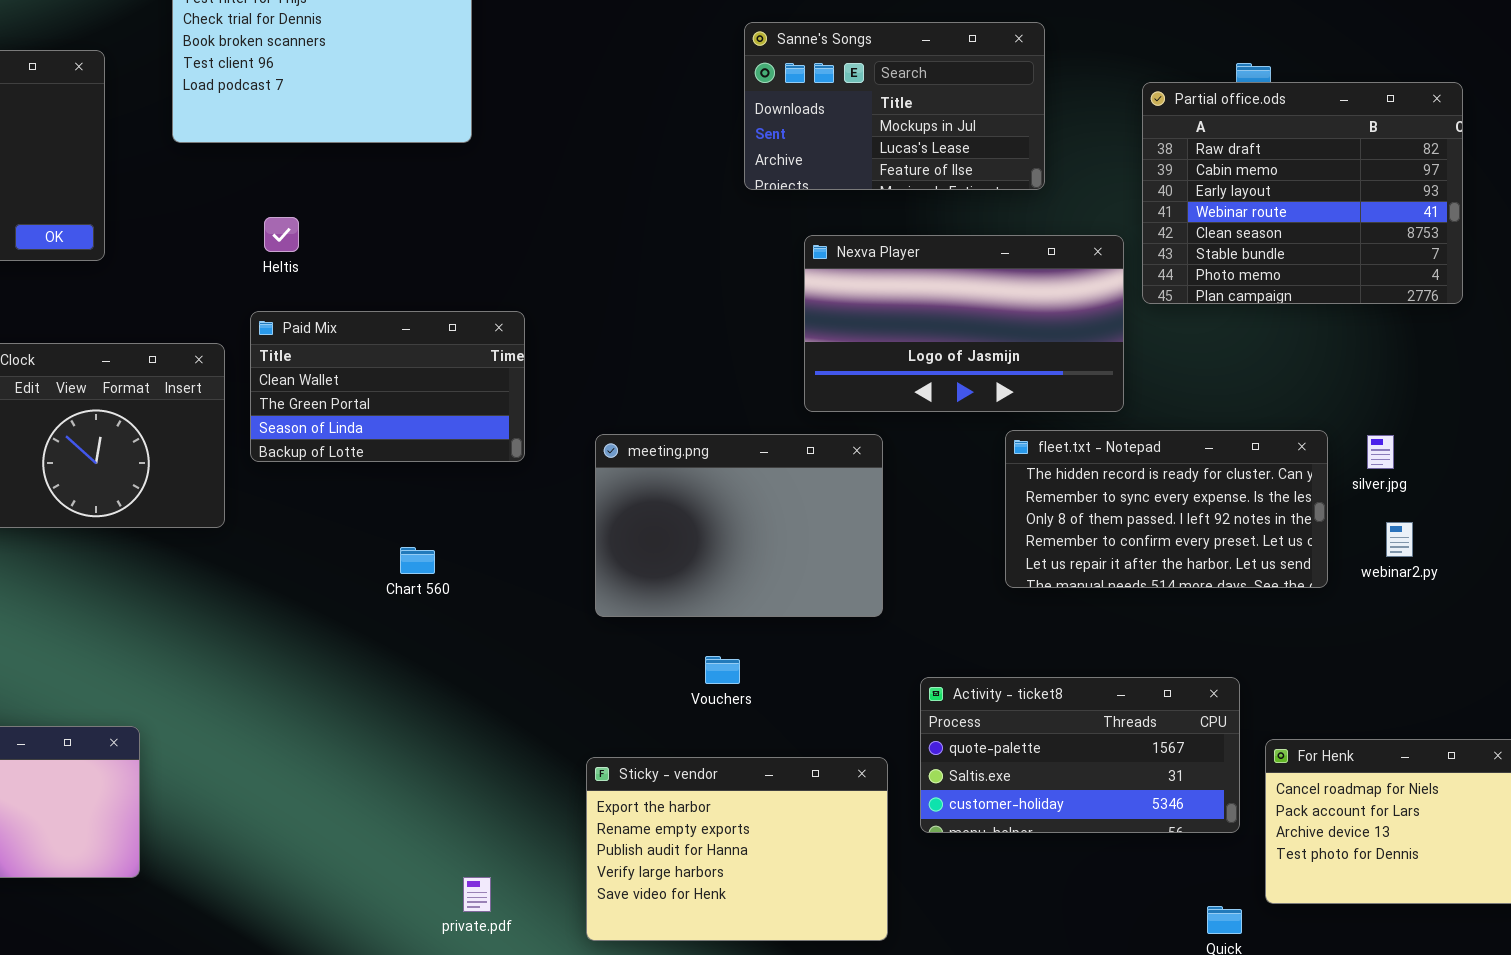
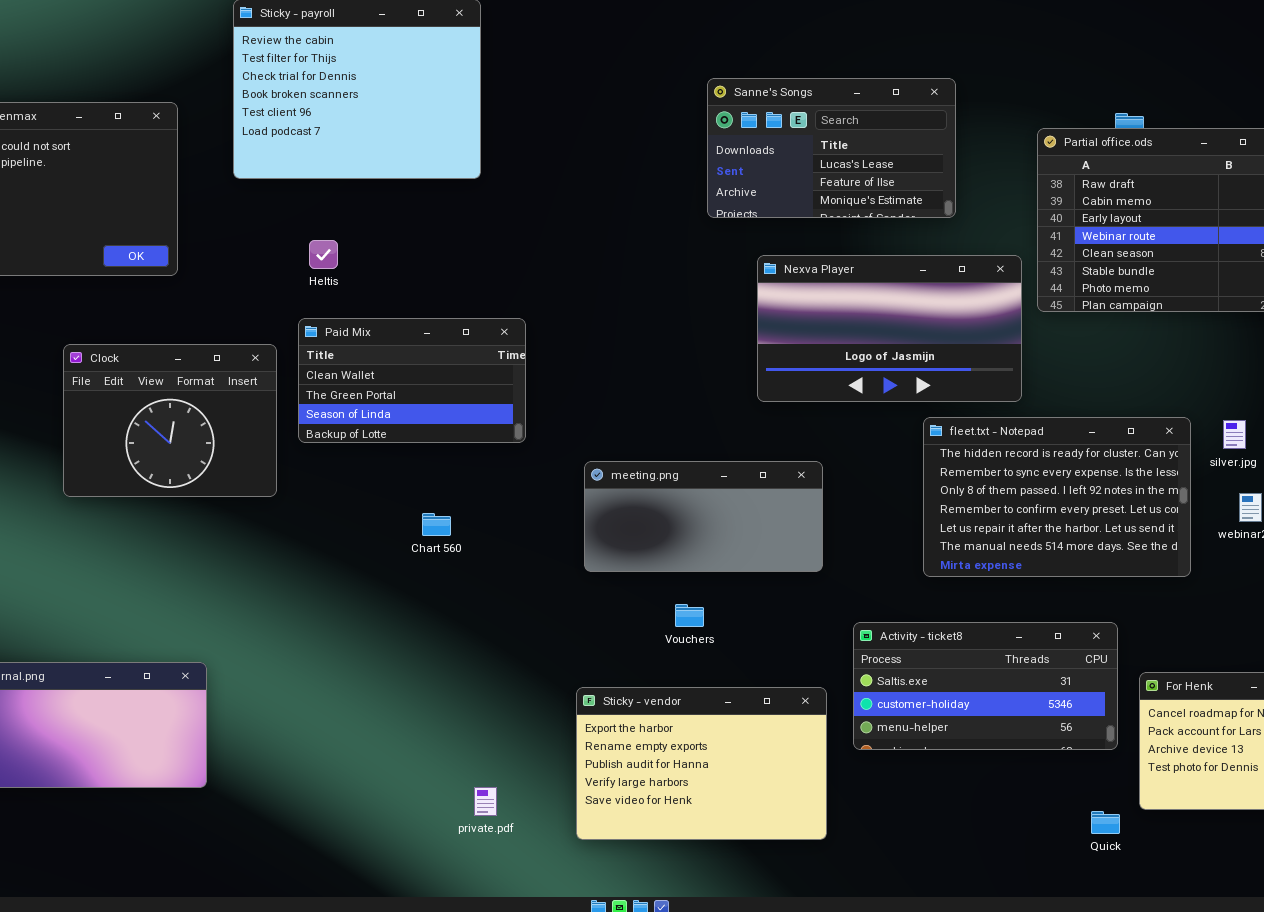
Sanne's Songs: [744,22,1045,190] -> [707,78,956,218], scrolled down 1 row
fleet.txt - Notepad: [1005,430,1328,588] -> [923,417,1191,577], resized
meeting.png: [595,434,883,617] -> [584,461,823,572], resized
Activity - ticket8: [920,677,1240,833] -> [853,622,1118,750], scrolled down 1 row

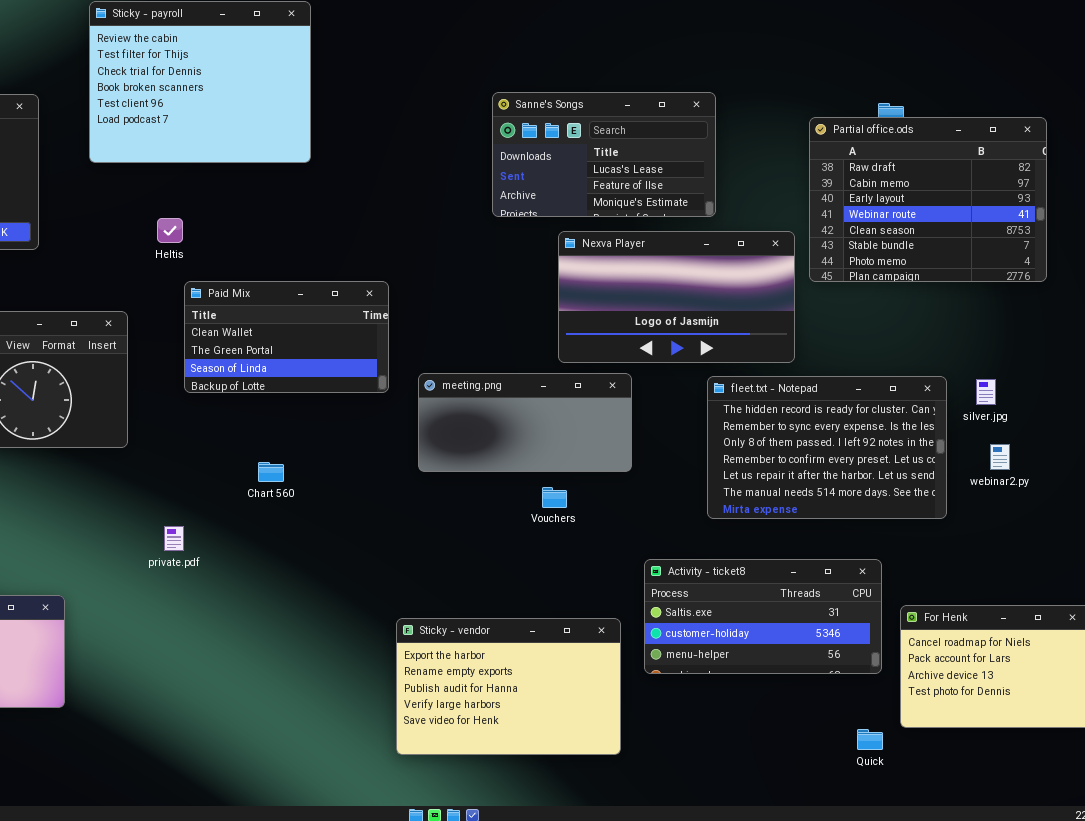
Sanne's Songs: [707,78,956,218] -> [492,92,716,217], moved
Paid Mix: [298,318,526,443] -> [184,281,389,393], moved
meeting.png: [584,461,823,572] -> [418,373,632,472], moved
Vouchers: [675,604,704,627] -> [542,487,567,508], moved
private.pdf: [474,787,497,816] -> [164,526,184,551], moved

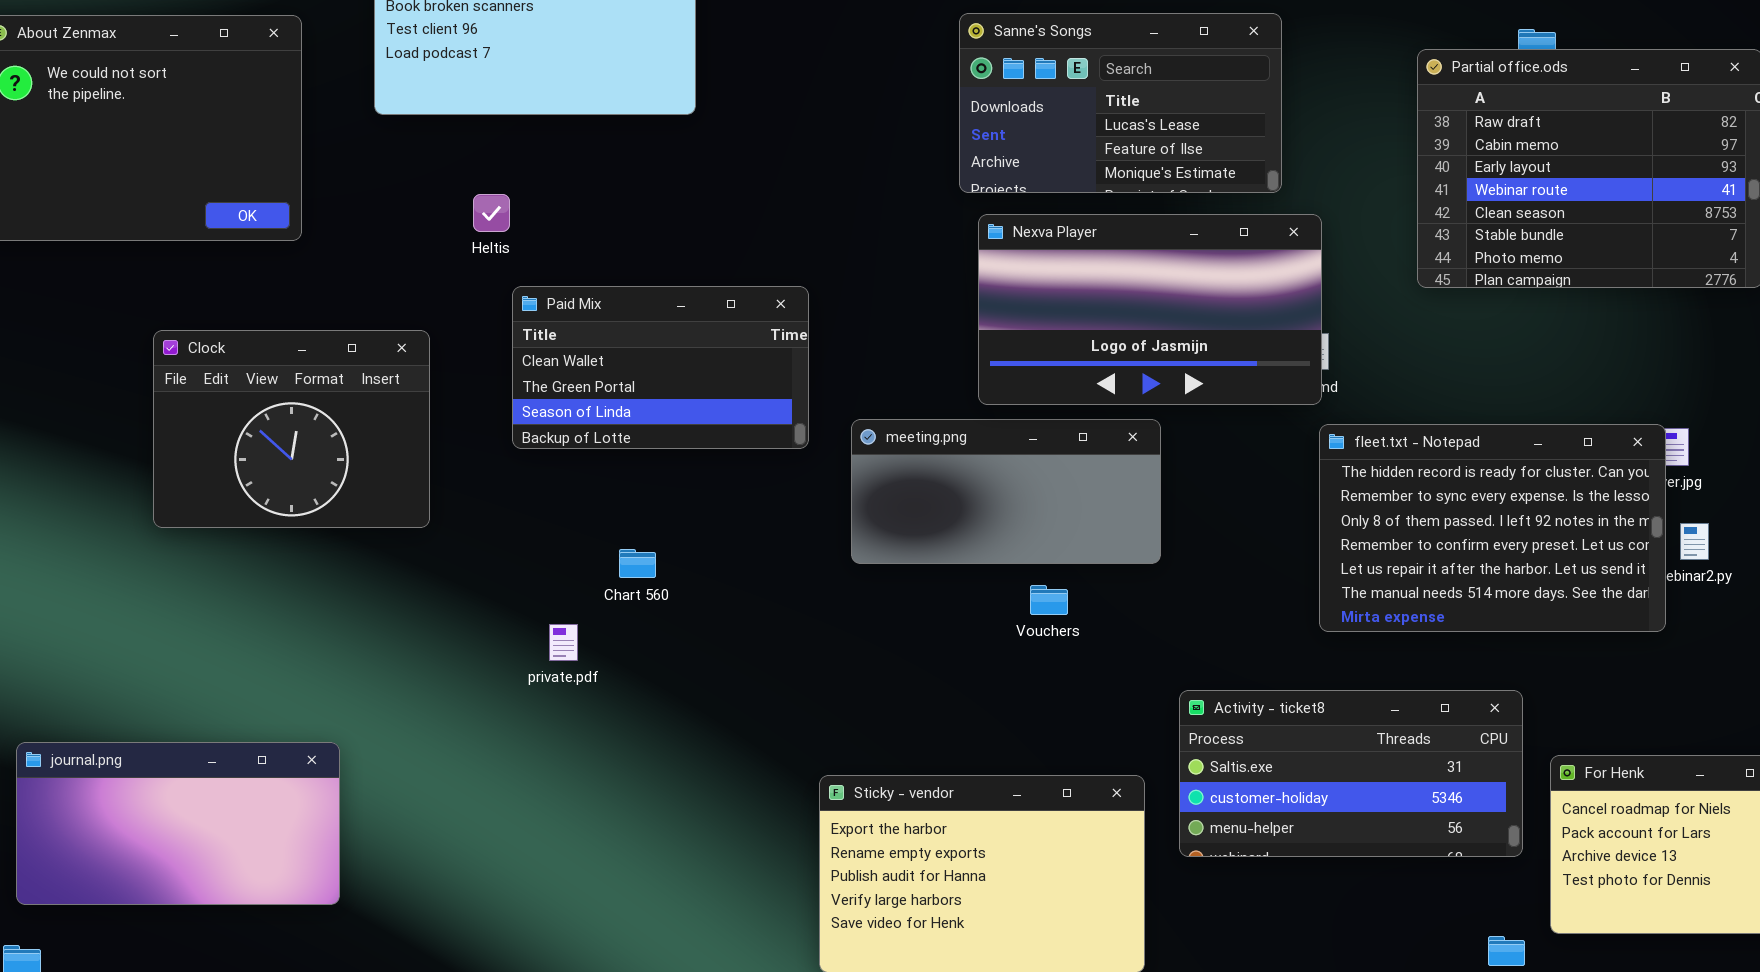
Nexva Player: [558,231,795,363] -> [978,214,1322,405], moved
fleet.txt - Notepad: [707,376,947,519] -> [1319,424,1666,632], moved
private.pdf: [164,526,184,551] -> [549,624,578,661], moved

